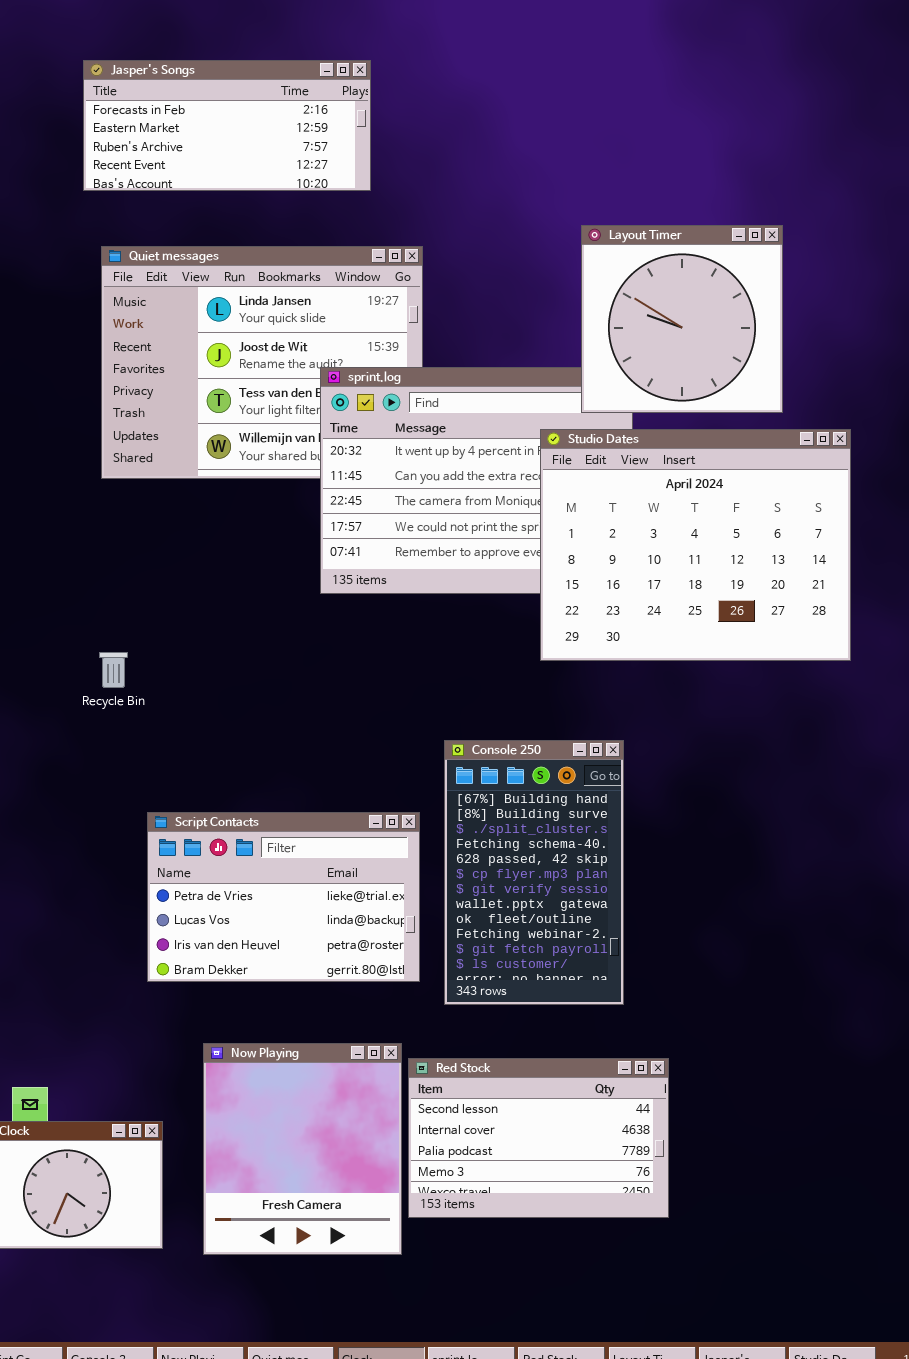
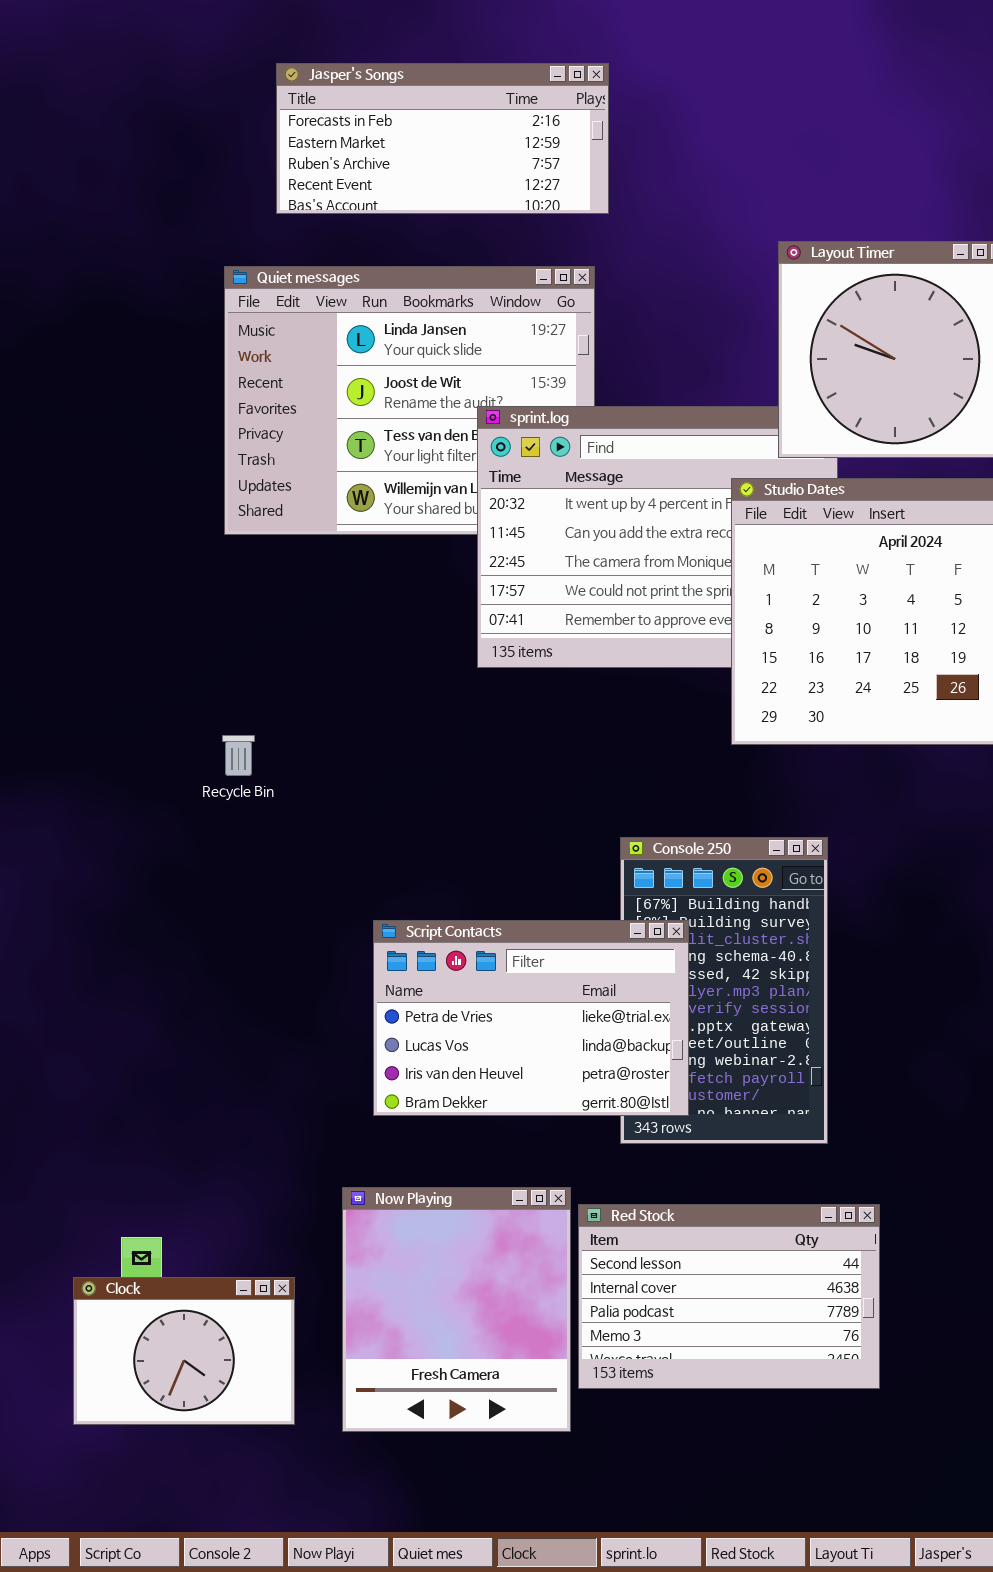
Jasper's Songs: [83,60,371,191] -> [276,63,609,214], moved
Script Contacts: [147,812,420,982] -> [373,920,689,1116], moved

